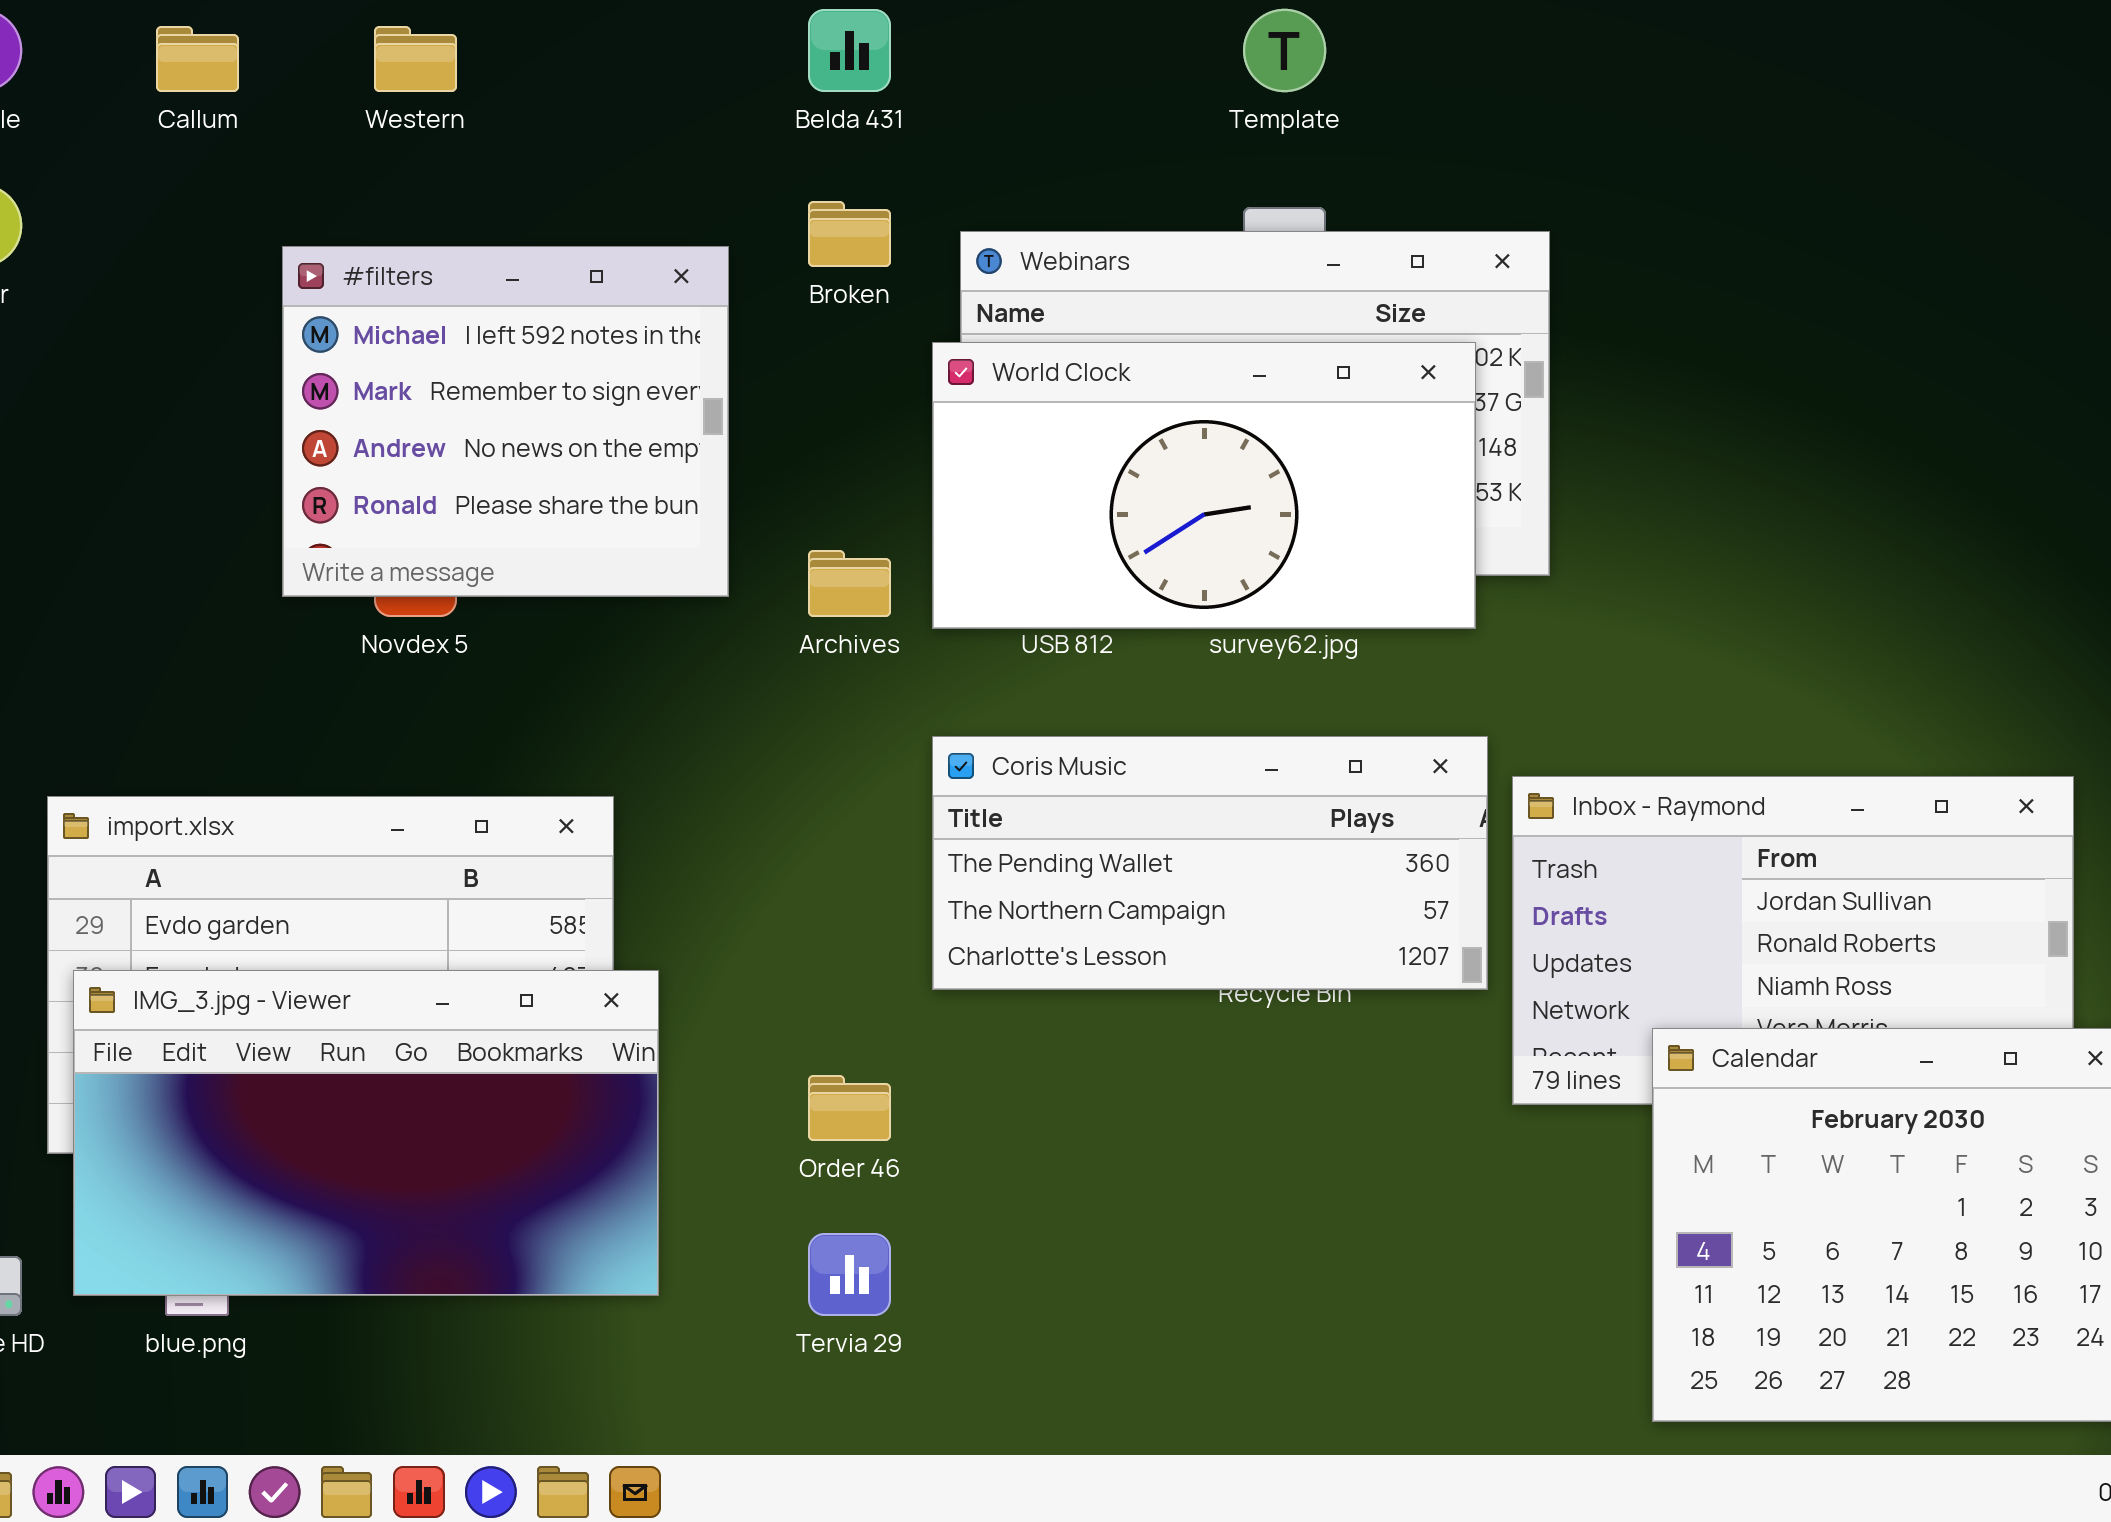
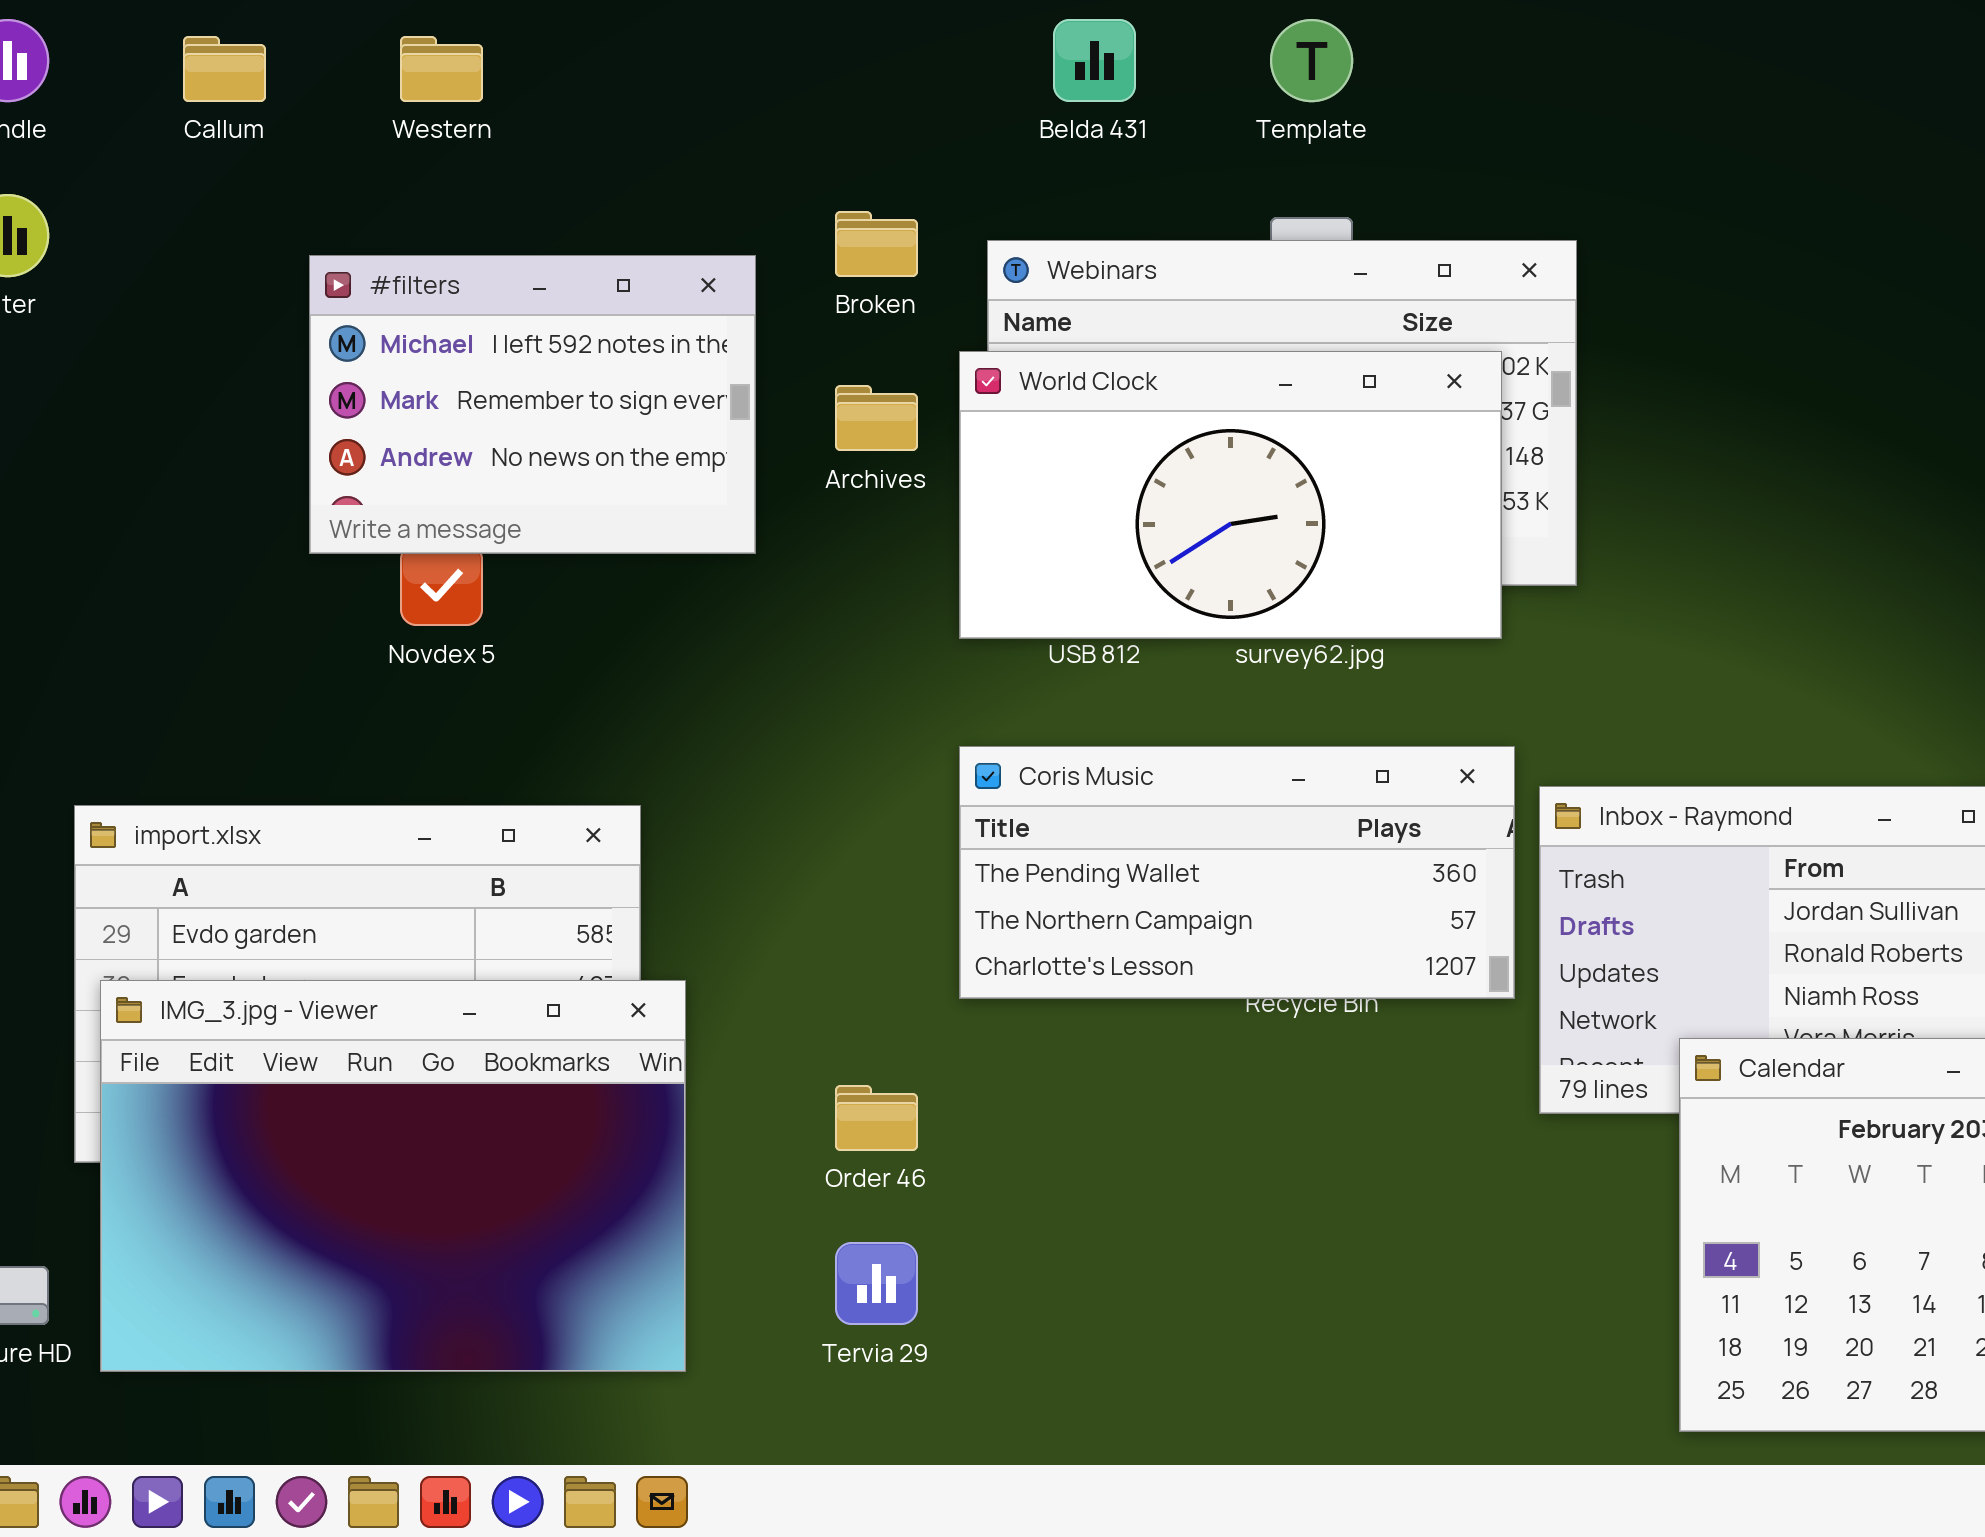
Belda 431: [808,9,891,92] -> [1053,19,1136,102], moved
#filters: [282,246,729,597] -> [309,255,756,554], resized
Archives: [808,550,891,617] -> [835,385,918,451], moved
IMG_3.jpg - Viewer: [73,970,659,1296] -> [100,980,686,1372], resized

